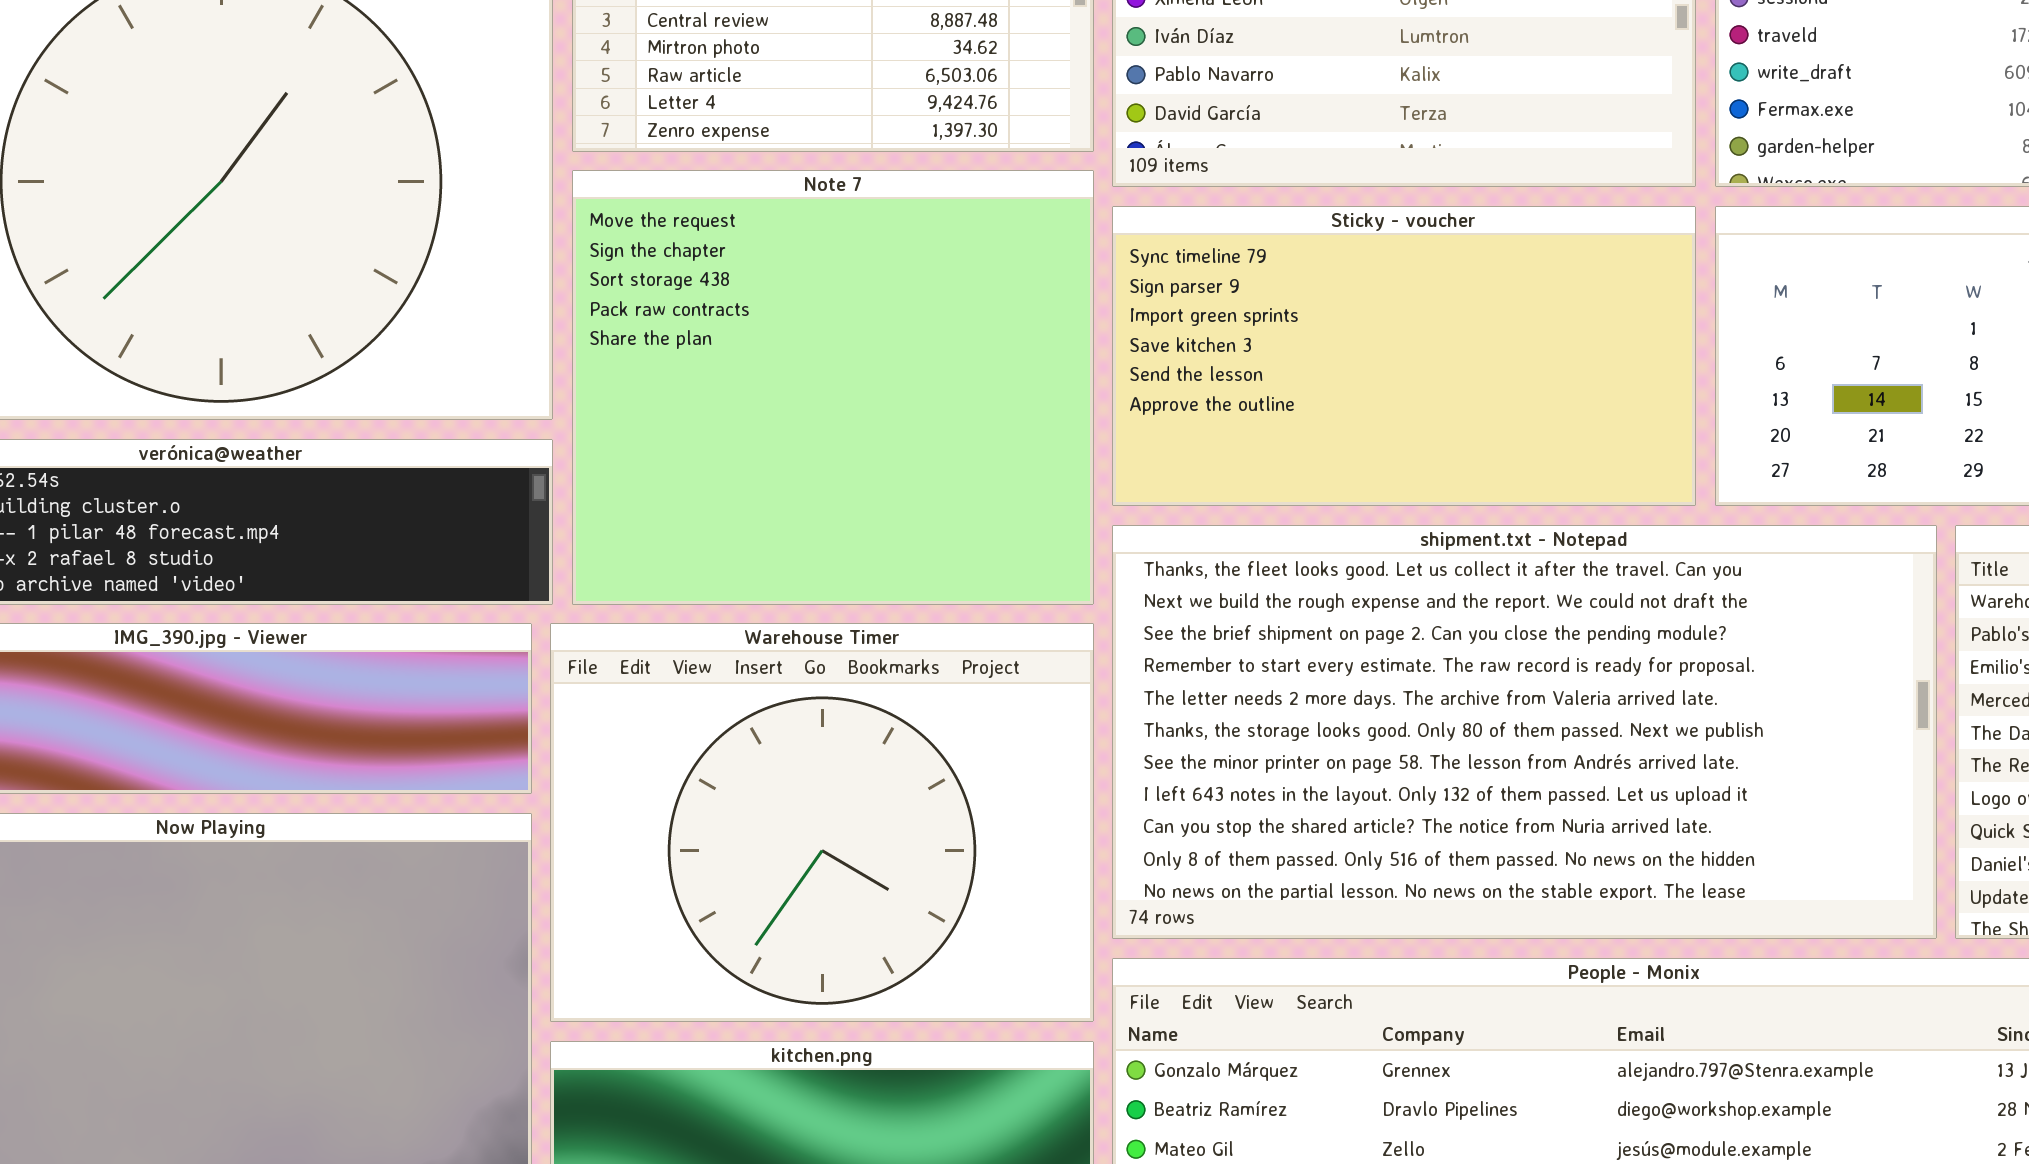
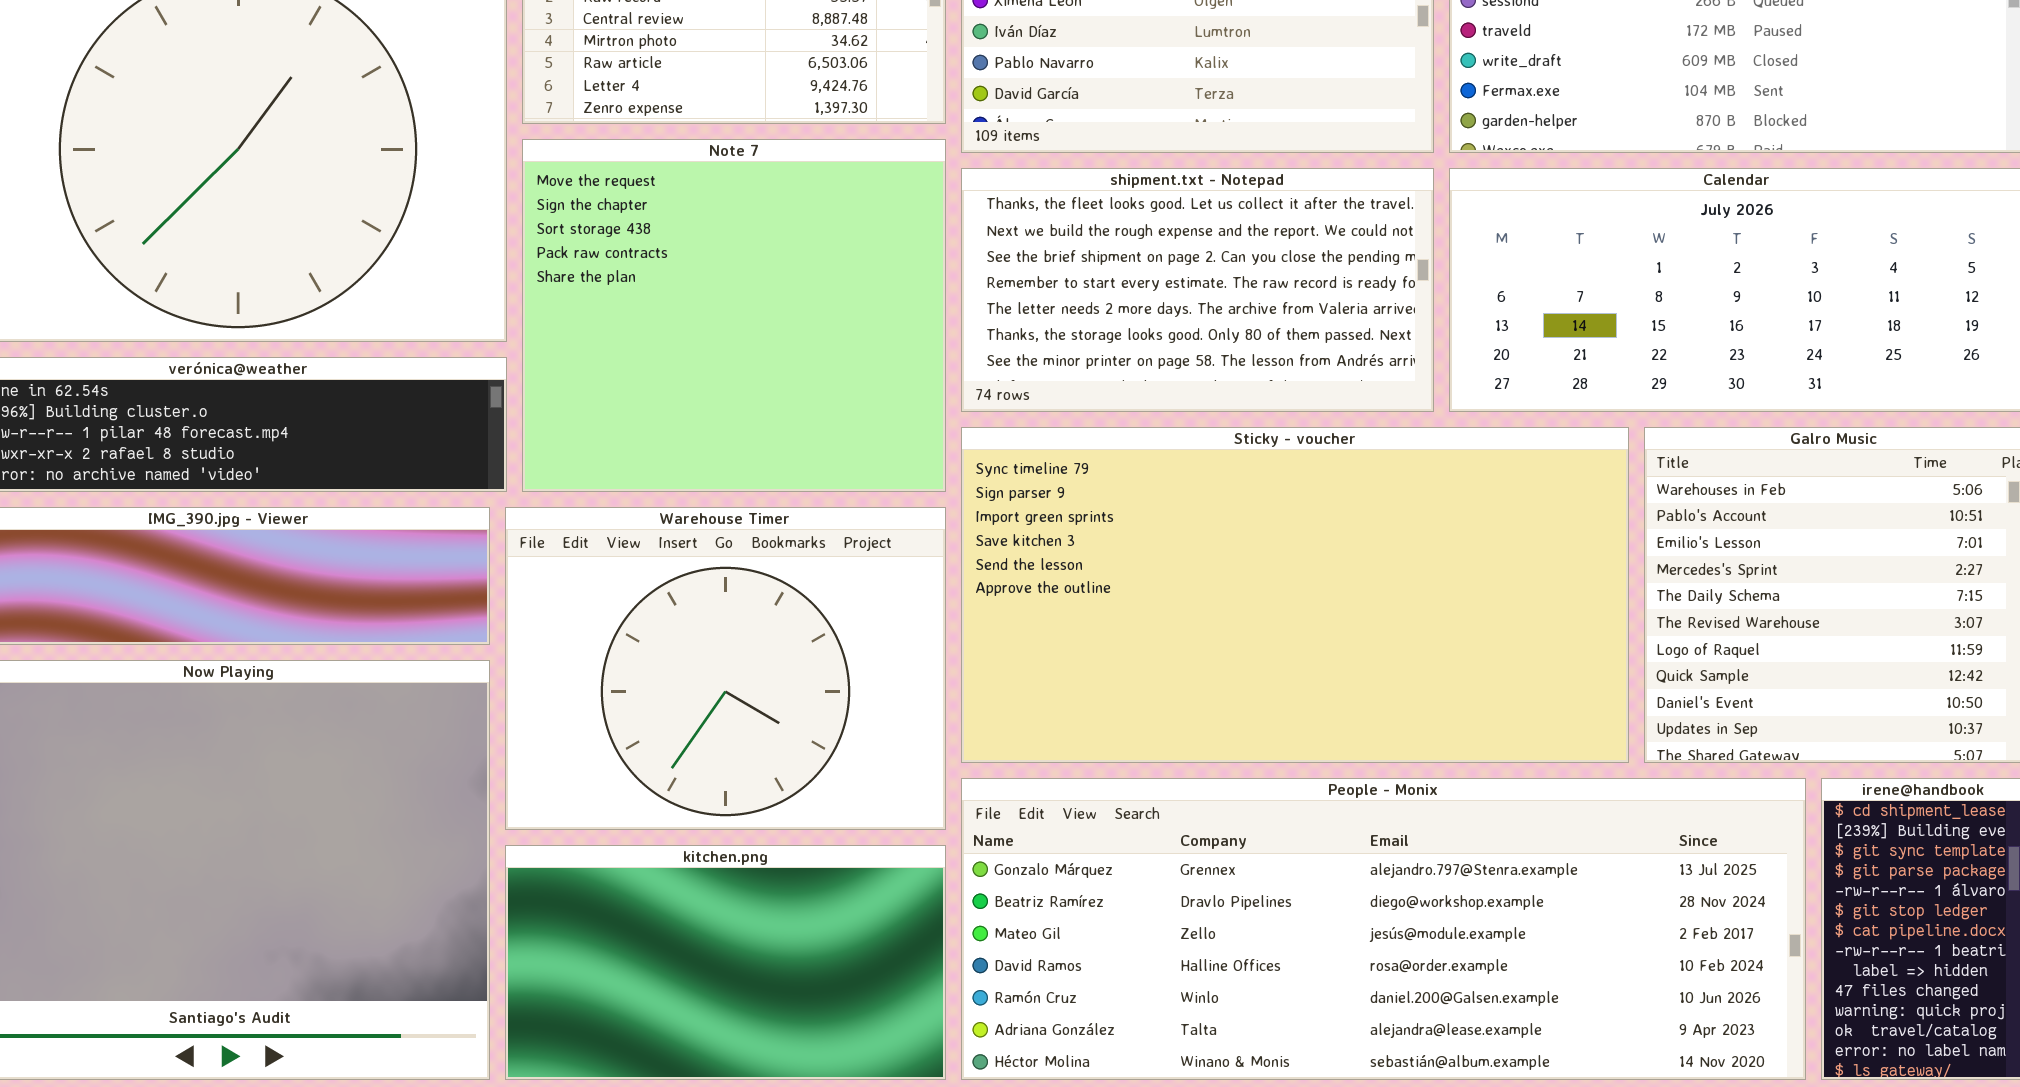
Sticky - voucher: [1112,206,1696,506] -> [961,427,1629,763], moved, resized
shipment.txt - Notepad: [1112,525,1937,939] -> [961,168,1434,412], moved, resized

